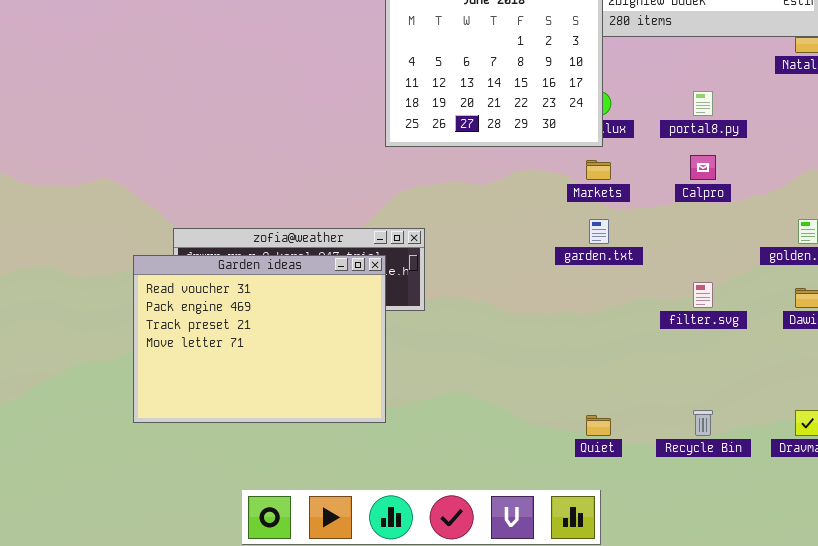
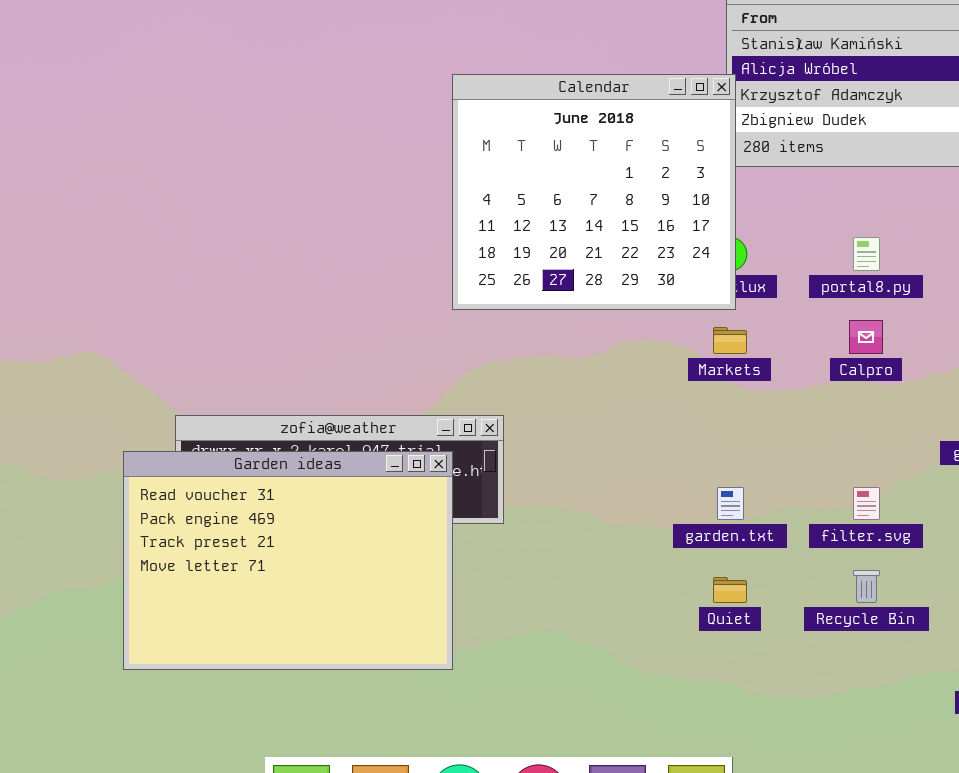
garden.txt: [589,219,609,244] -> [717,487,744,520], moved
Recycle Bin: [693,410,713,436] -> [853,570,880,603], moved
Quiet: [586,415,611,436] -> [713,577,747,603], moved

